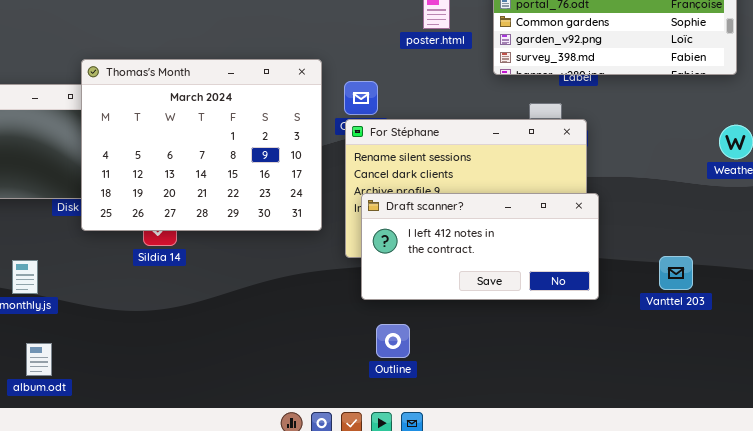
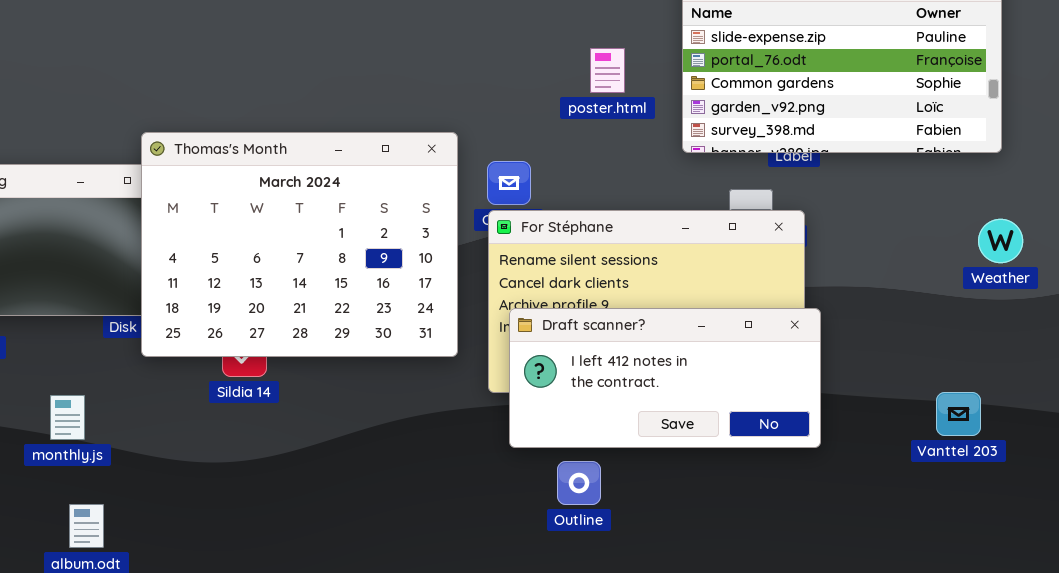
Vanttel 203: [659,256,693,290] -> [936,392,981,436], moved
Outline: [376,324,410,358] -> [557,461,601,505], moved

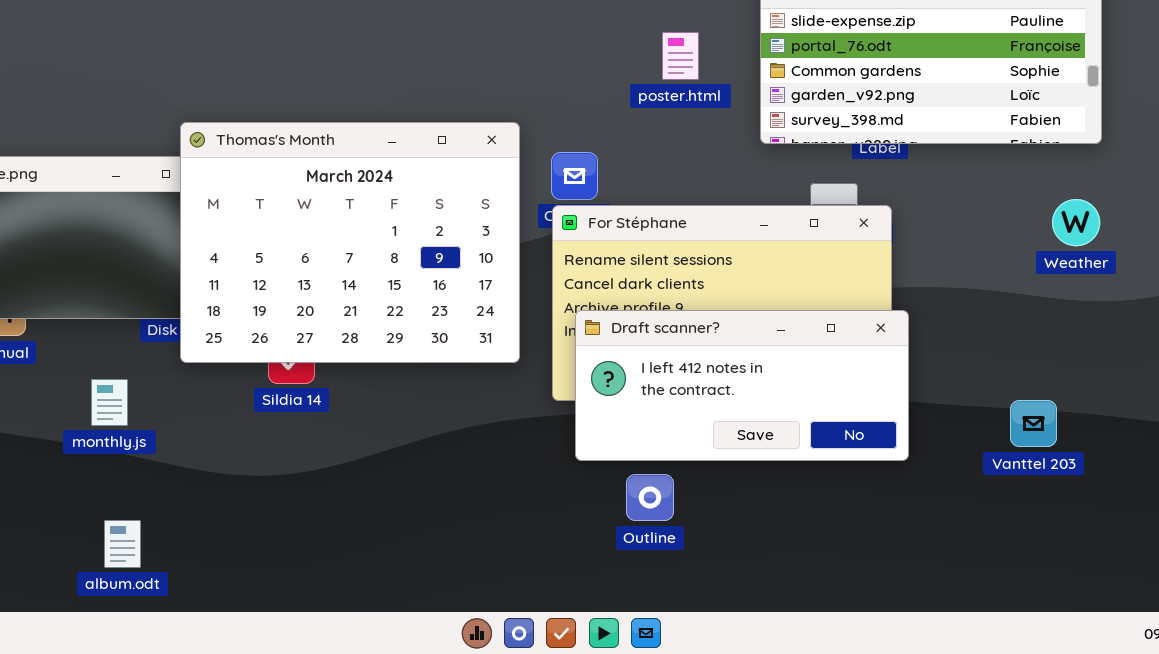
Weather: [978,219,1023,263] -> [1052,199,1100,246], moved
Vanttel 203: [936,392,981,436] -> [1010,400,1057,447], moved
monthly.js: [50,395,85,440] -> [91,379,128,426], moved

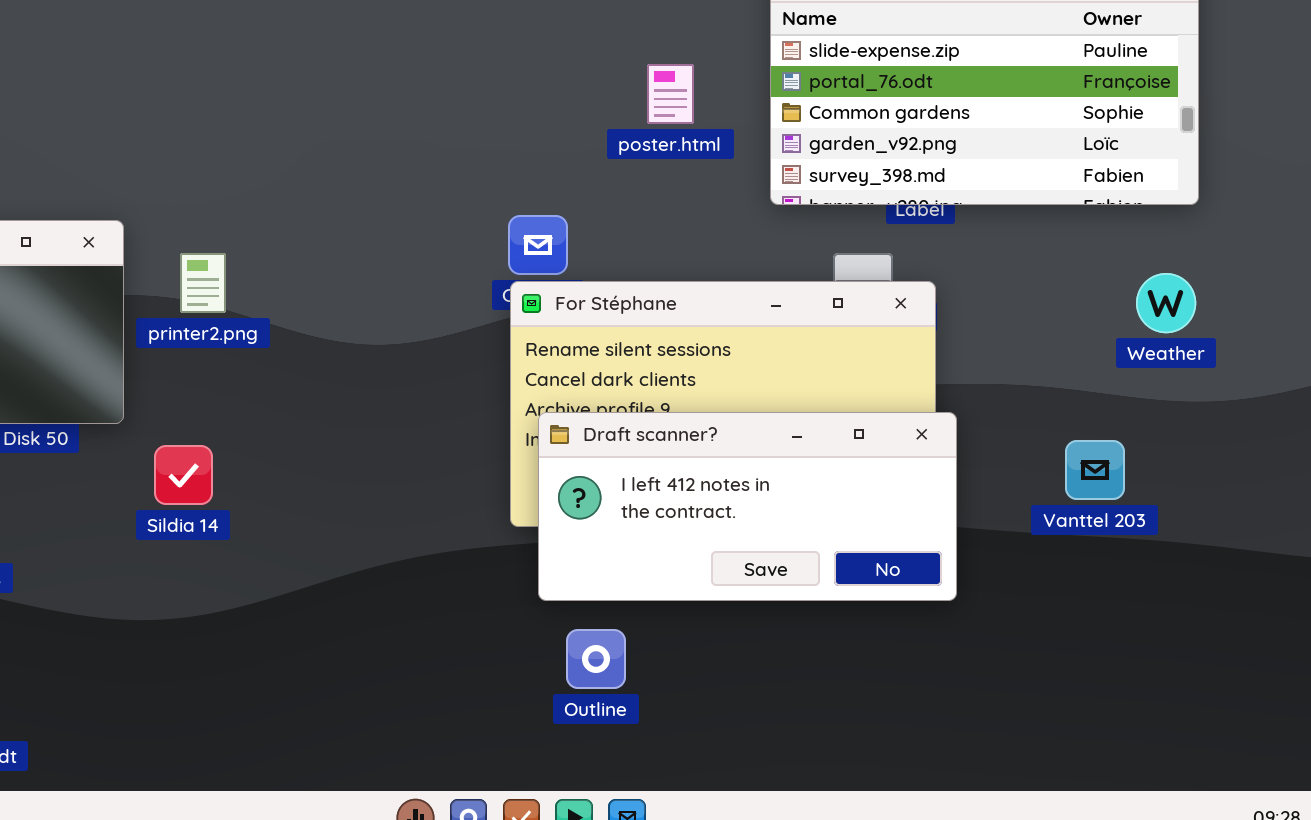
Thomas's Month: [180,122,520,363] -> none, closed
Vanttel 203: [1010,400,1057,447] -> [1065,440,1125,500], moved
Outline: [626,474,674,521] -> [566,629,626,689], moved

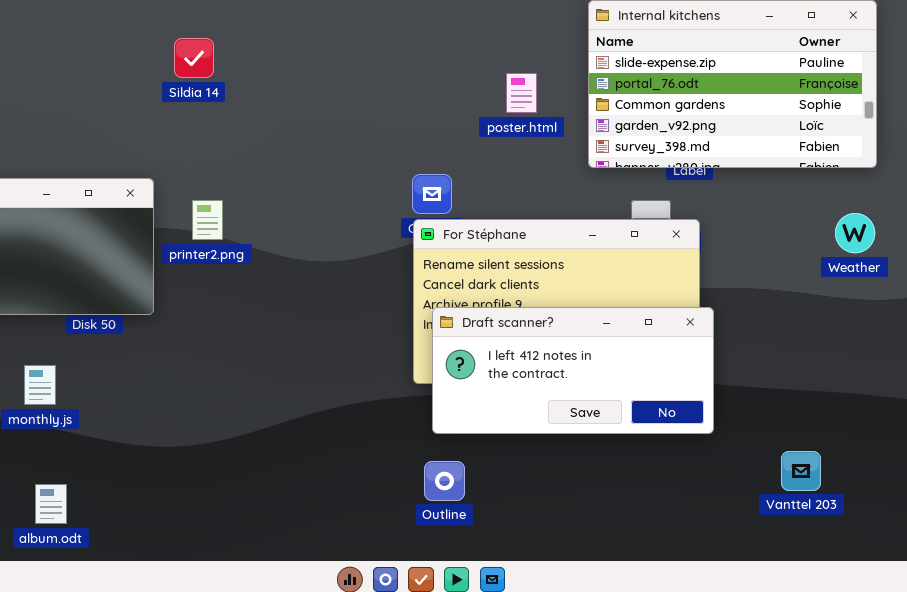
Vanttel 203: [1065,440,1125,500] -> [781,451,821,491], moved
Sildia 14: [154,445,213,505] -> [174,38,214,78], moved
Outline: [566,629,626,689] -> [424,461,465,501], moved

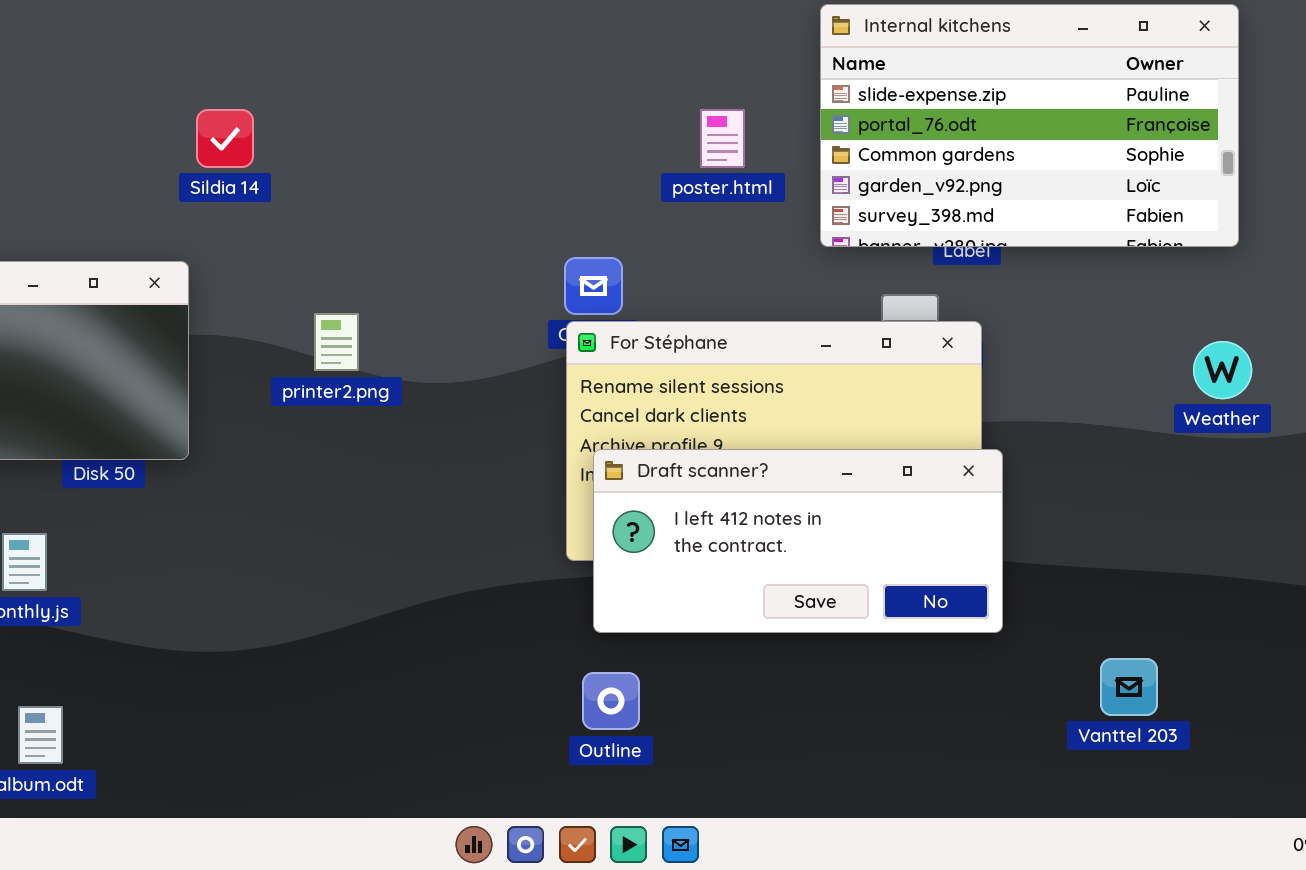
Sildia 14: [174,38,214,78] -> [196,109,254,168], moved
printer2.png: [192,200,223,240] -> [314,313,359,371], moved
Weather: [835,213,875,253] -> [1193,341,1252,399], moved

